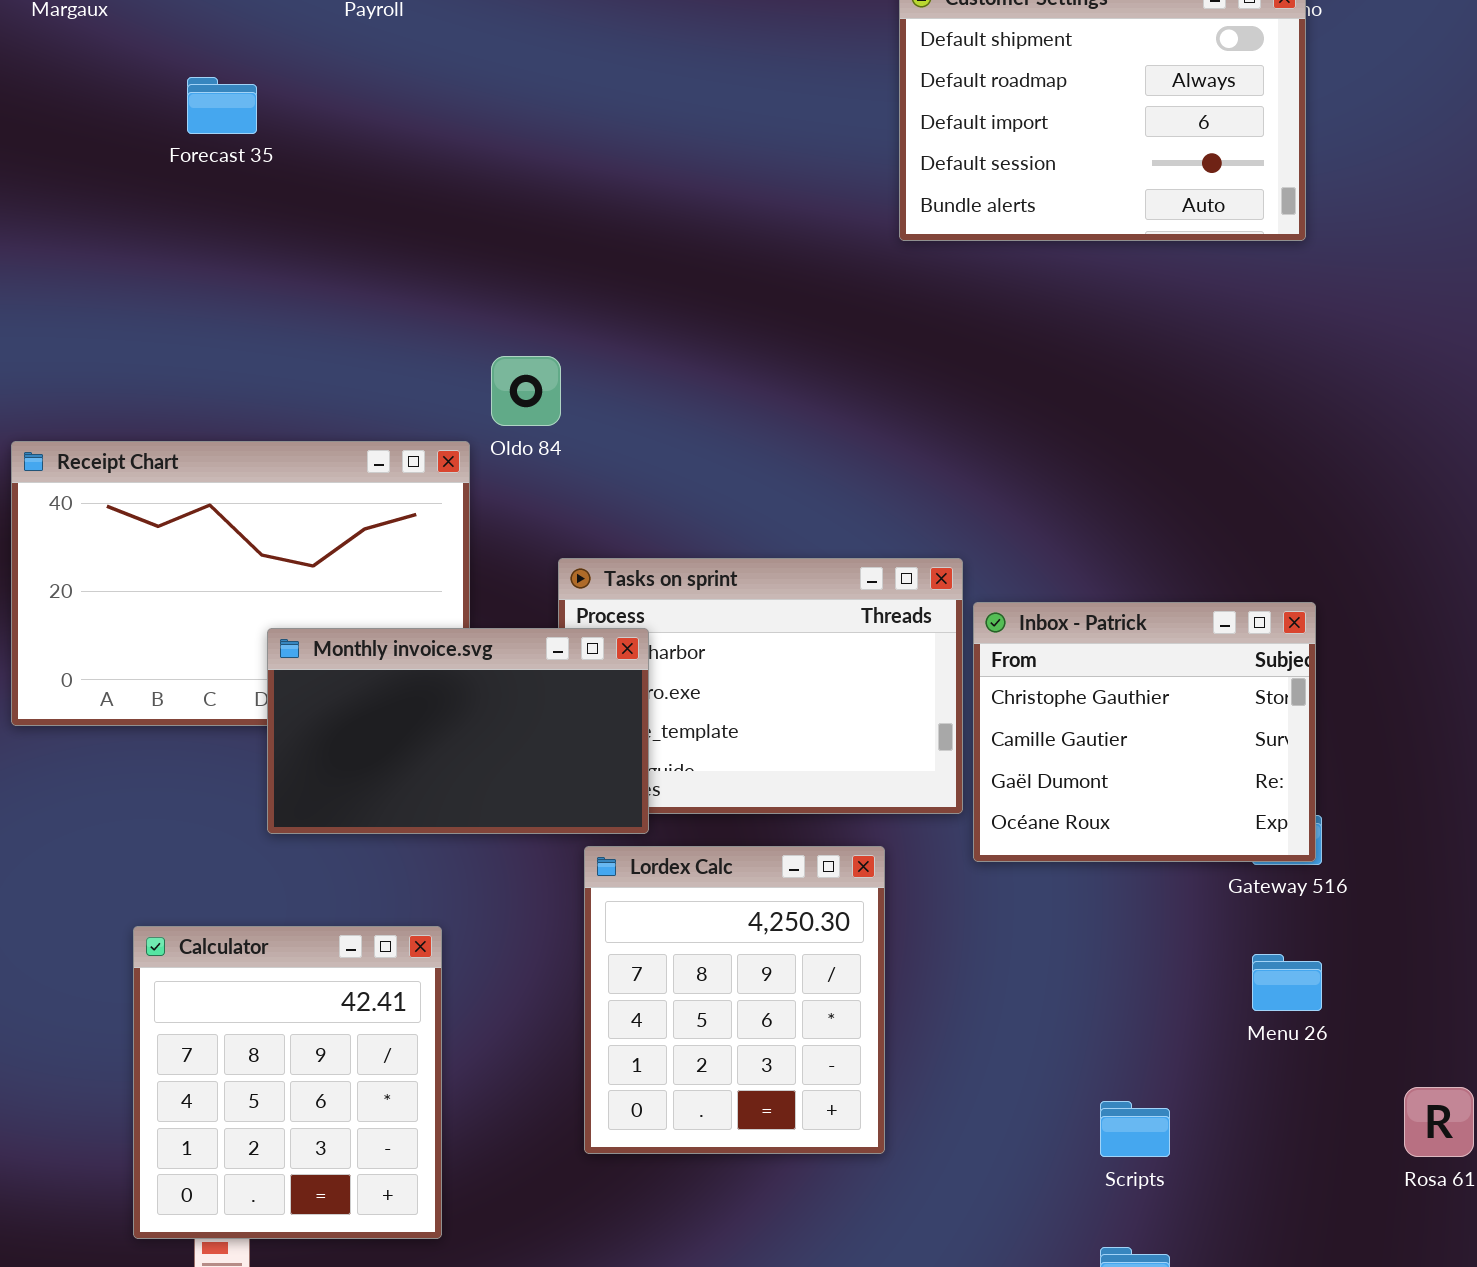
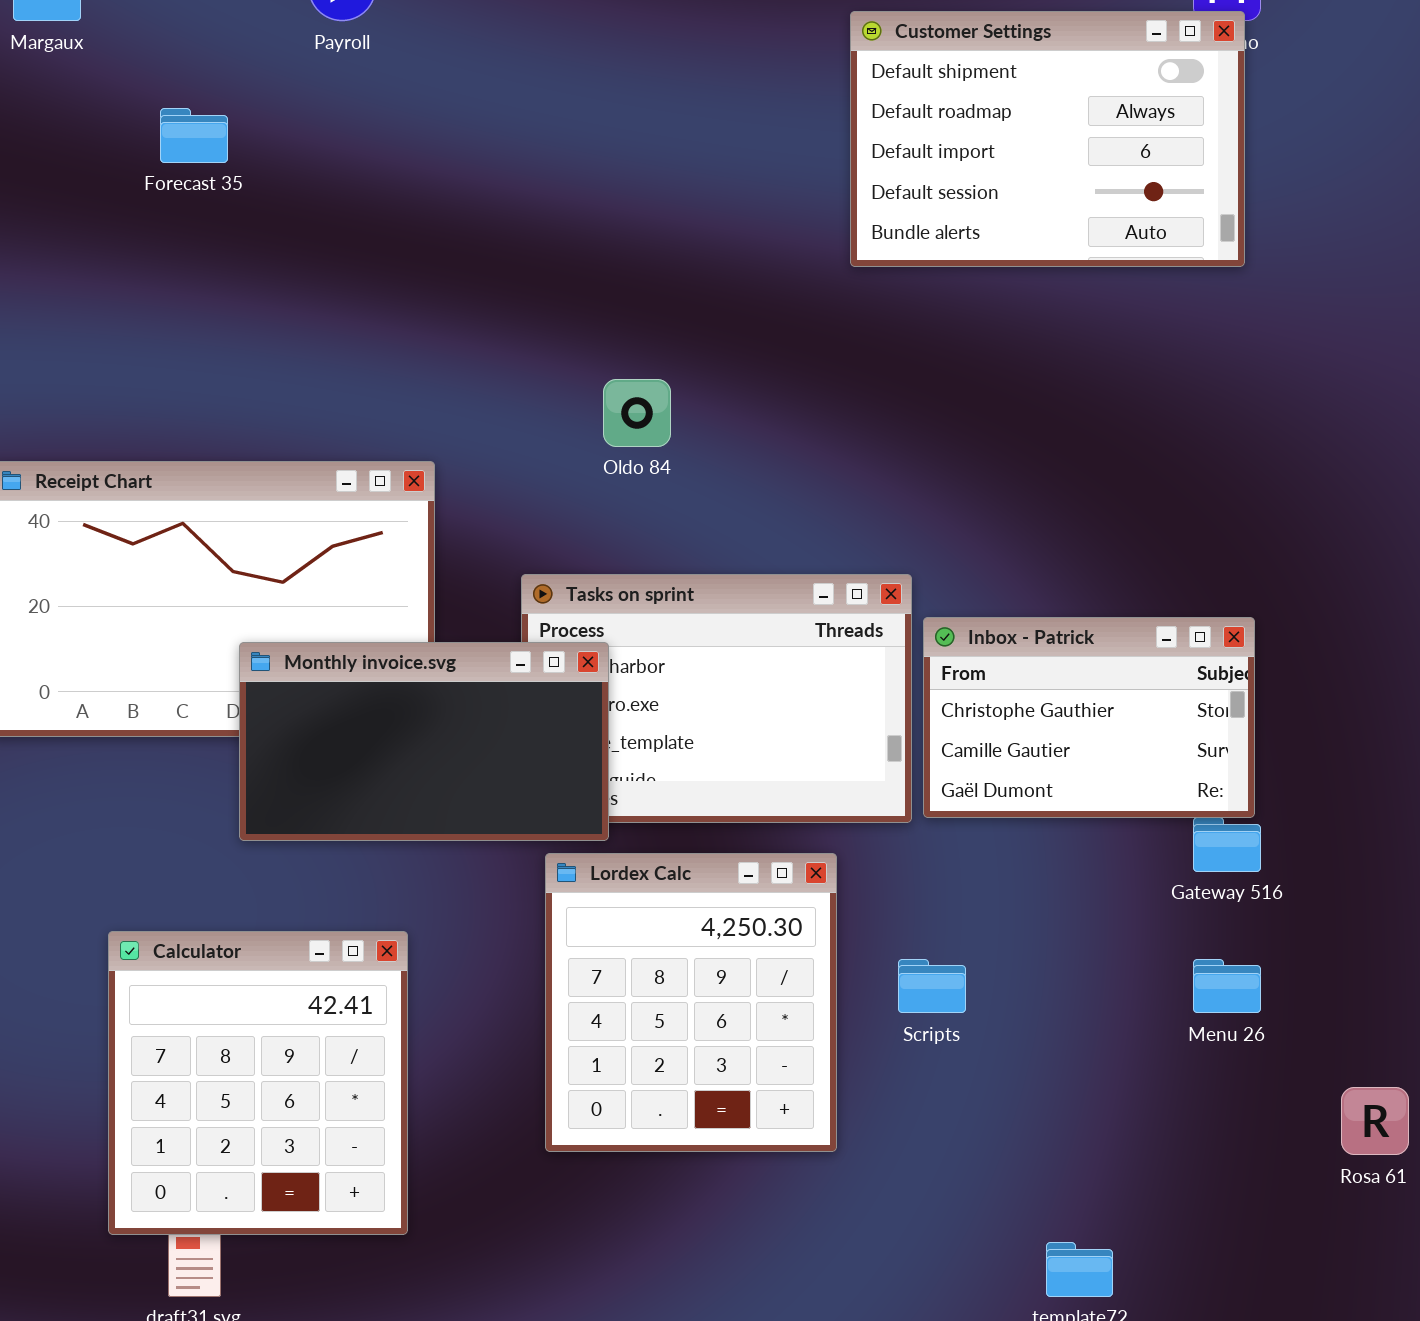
Oldo 84: [491,356,561,426] -> [603,379,671,447], moved
Inbox - Patrick: [973,602,1316,862] -> [923,617,1255,818], resized
Scripts: [1100,1101,1170,1157] -> [898,959,966,1013], moved

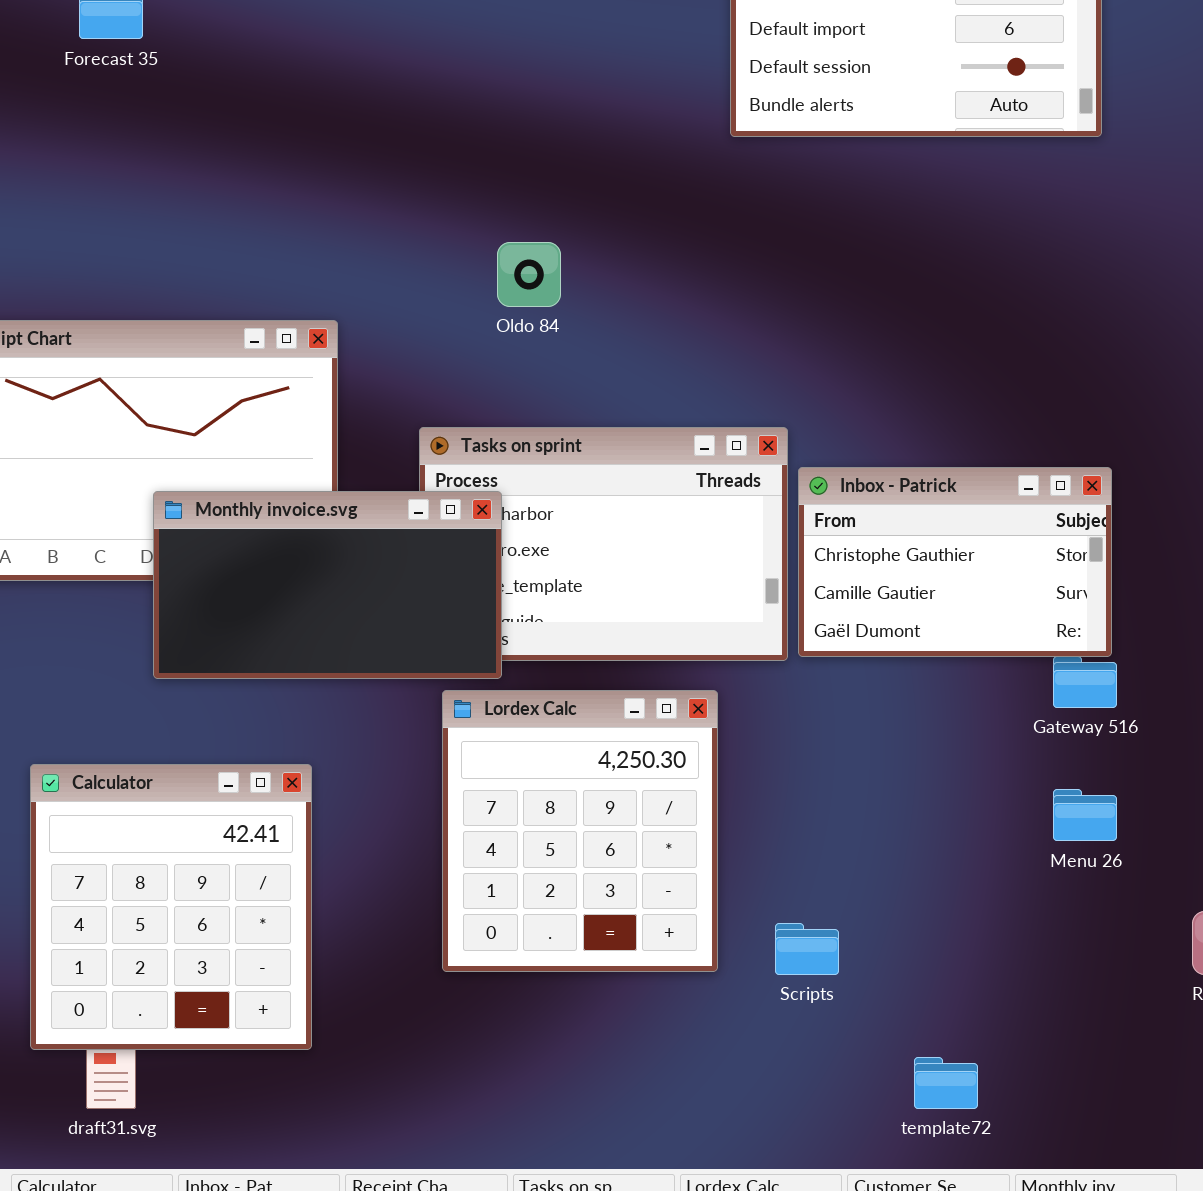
Scripts: [898,959,966,1013] -> [775,923,839,975], moved

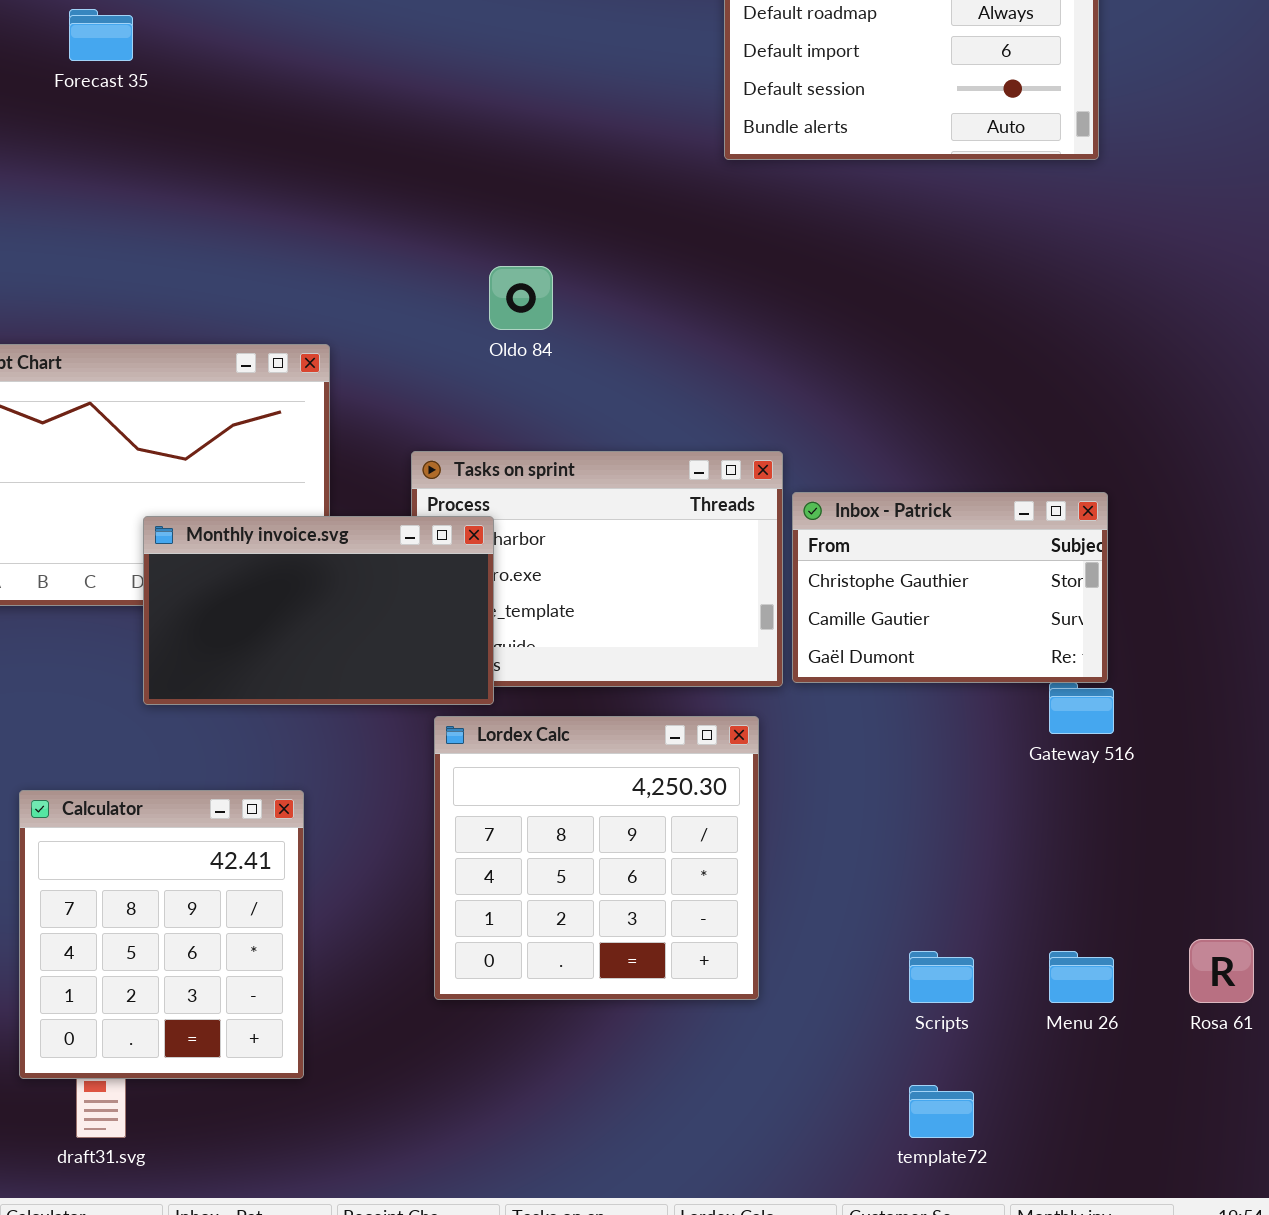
Lordex Calc: [442,690,718,972] -> [434,716,759,1000], resized
Menu 26: [1053,789,1117,841] -> [1049,951,1114,1003], moved
Scripts: [775,923,839,975] -> [909,951,974,1003], moved

